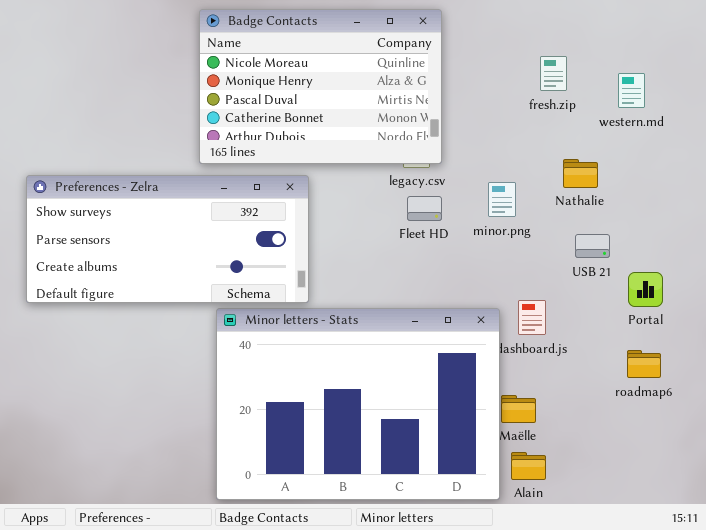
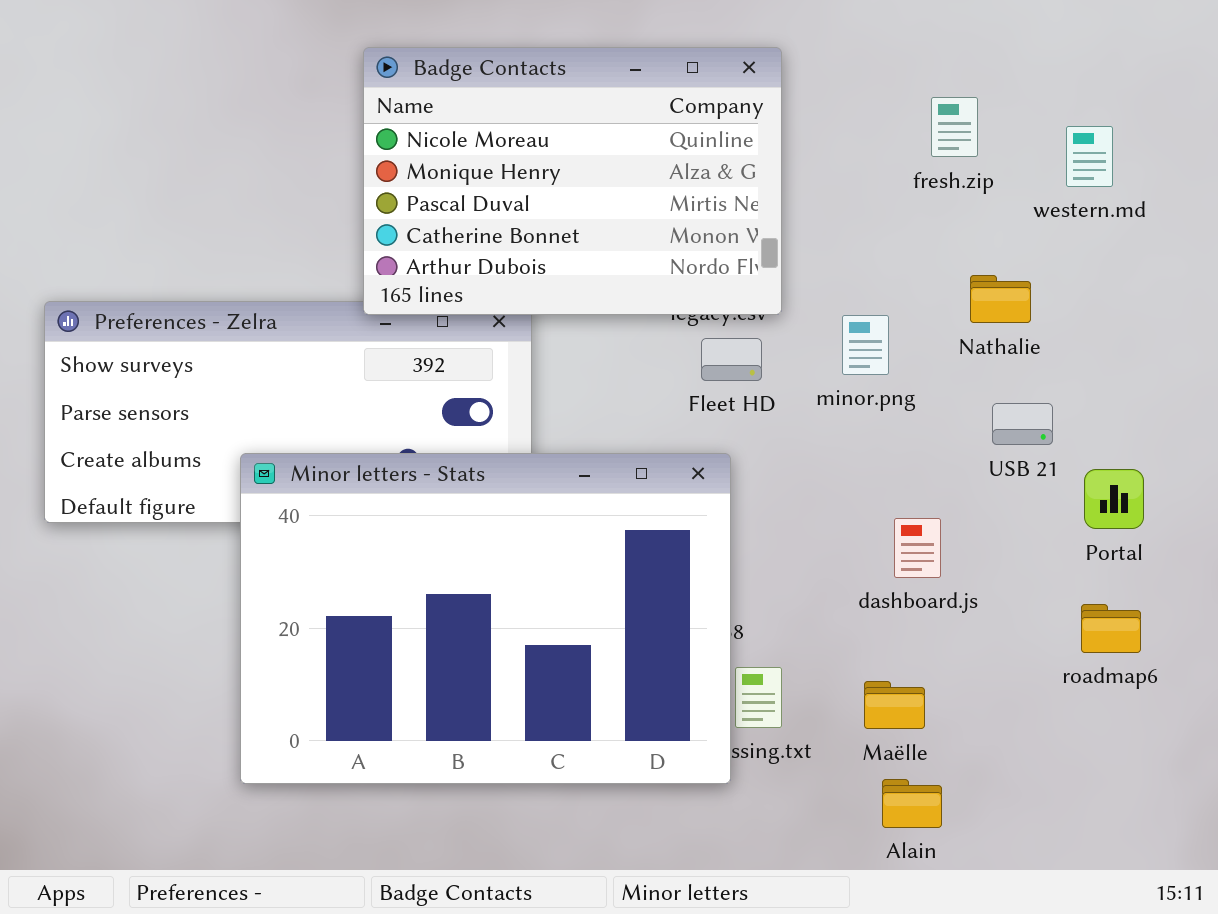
Badge Contacts: [199,9,442,164] -> [363,47,782,315], moved
Minor letters - Stats: [216,308,500,500] -> [240,453,731,784], moved

